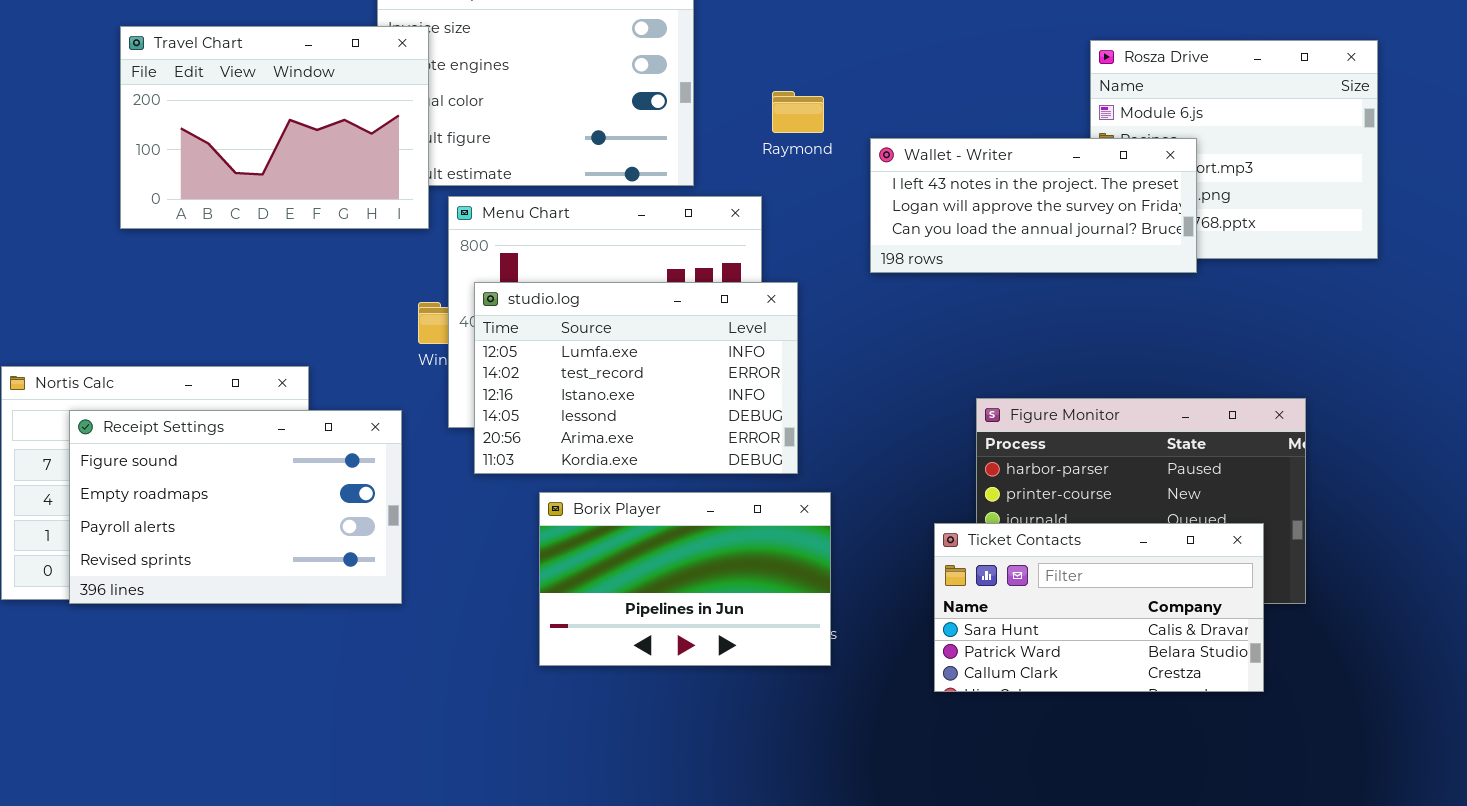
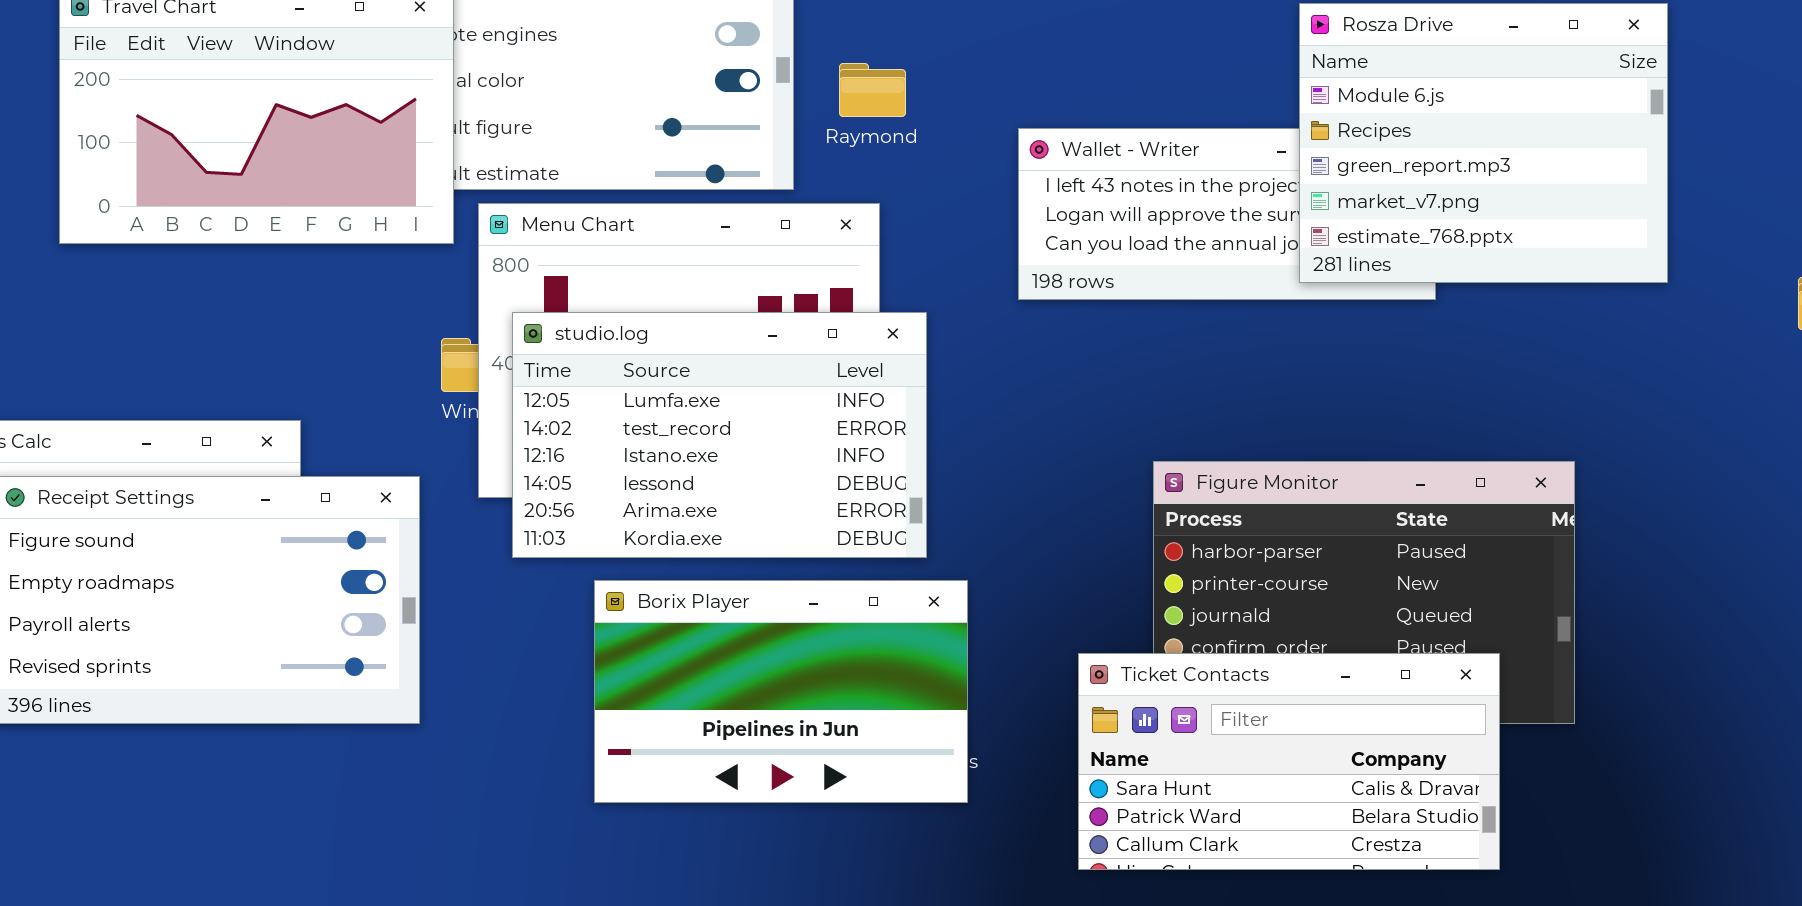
Rosza Drive: [1090,40,1378,259] -> [1299,3,1668,283], raised
Raymond: [772,91,824,133] -> [839,63,906,117], moved
Ticket Contacts: [934,523,1264,692] -> [1078,653,1500,870], moved

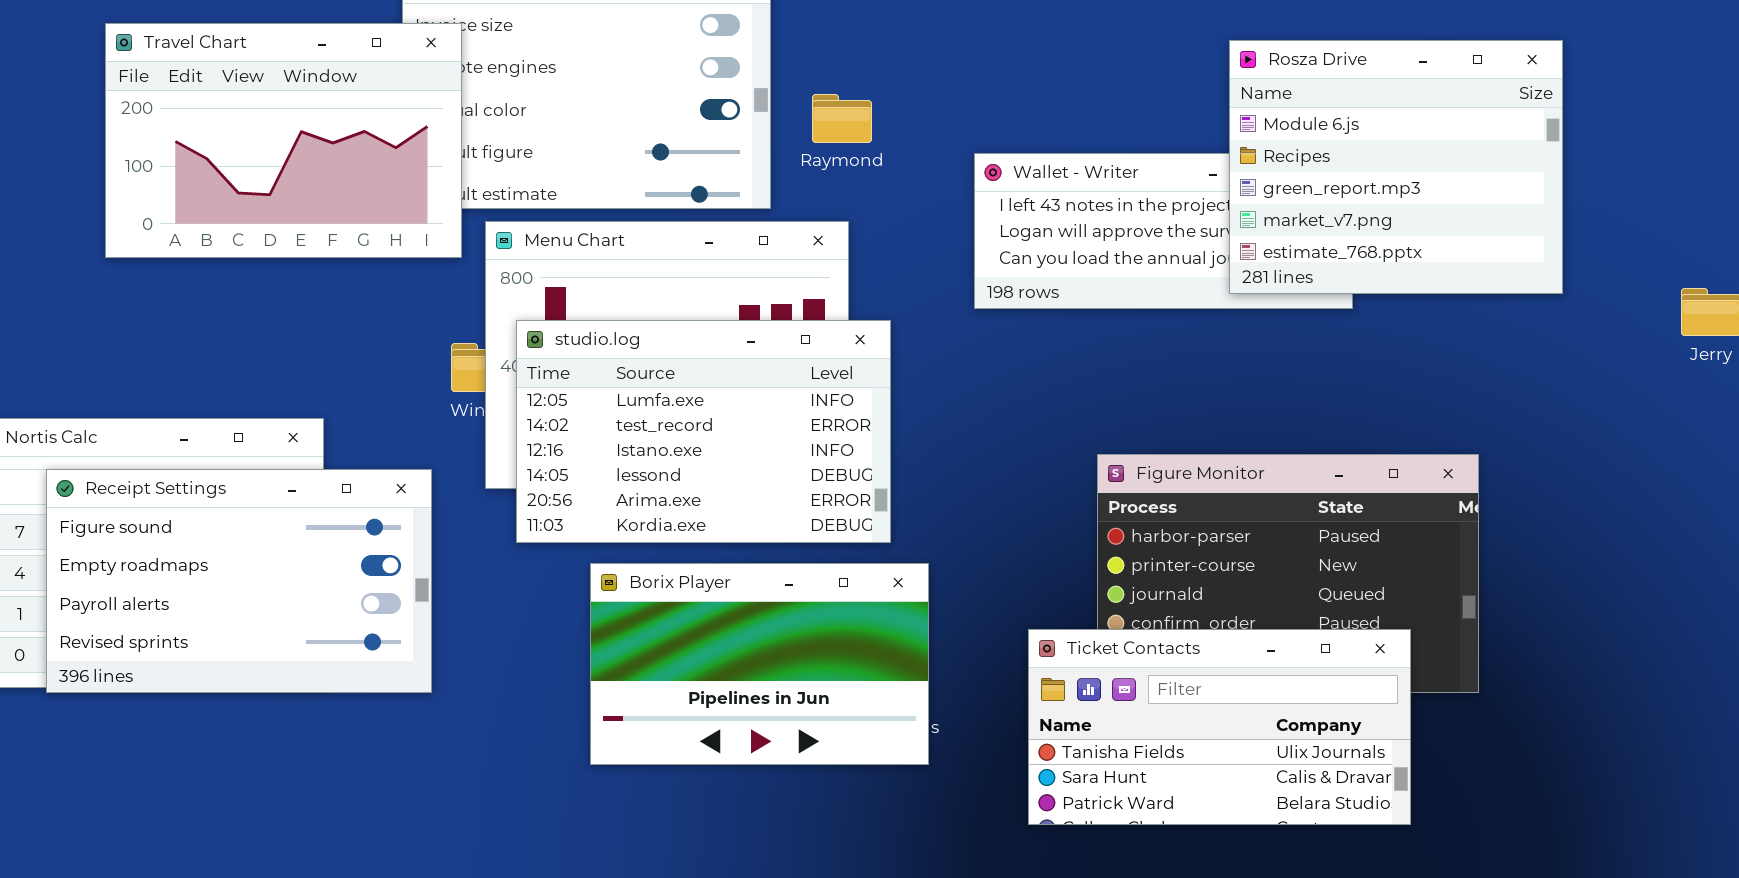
Ticket Contacts: [1078,653,1500,870] -> [1028,629,1411,825], scrolled up 1 row

